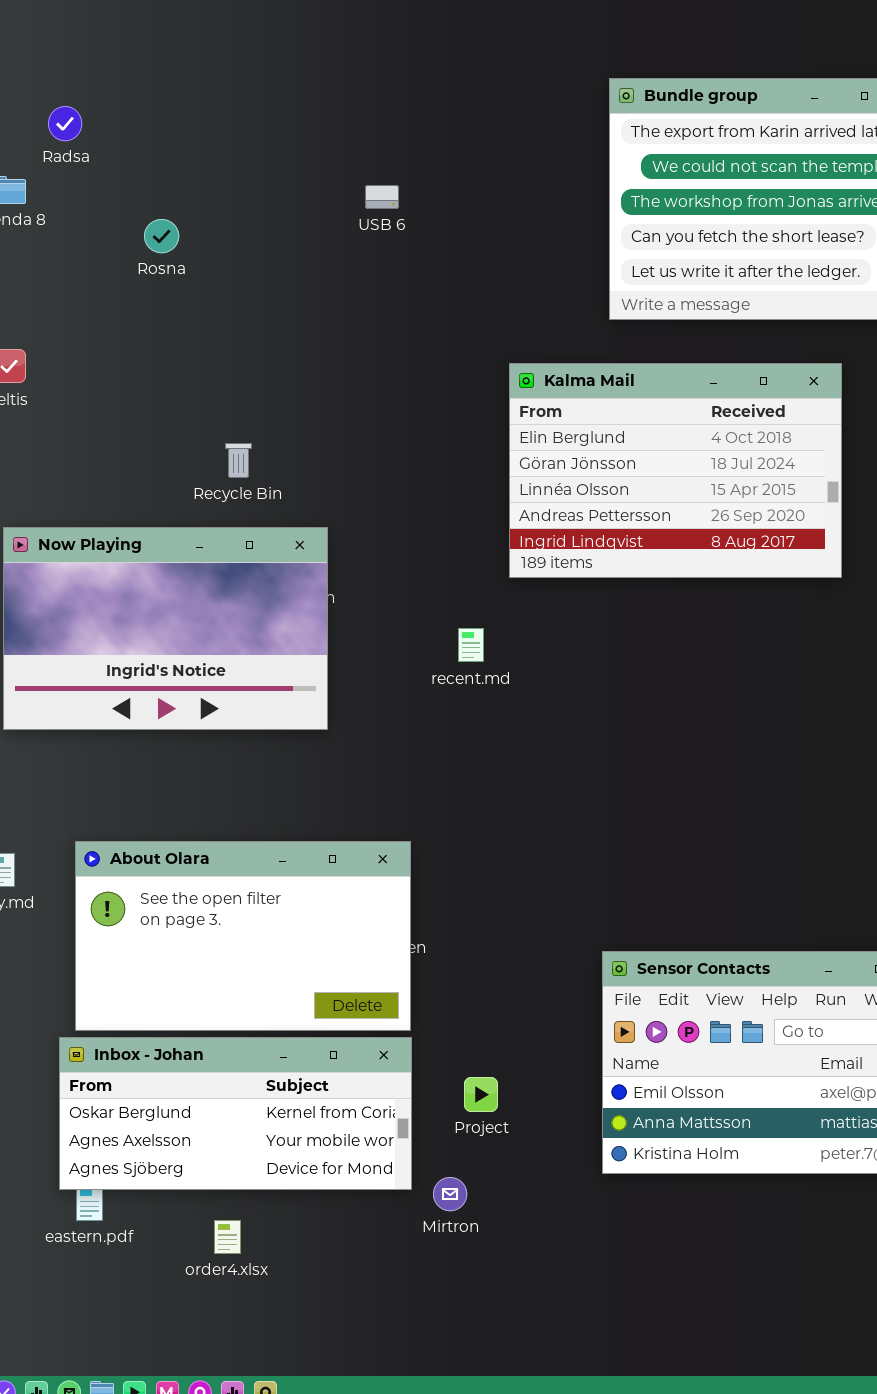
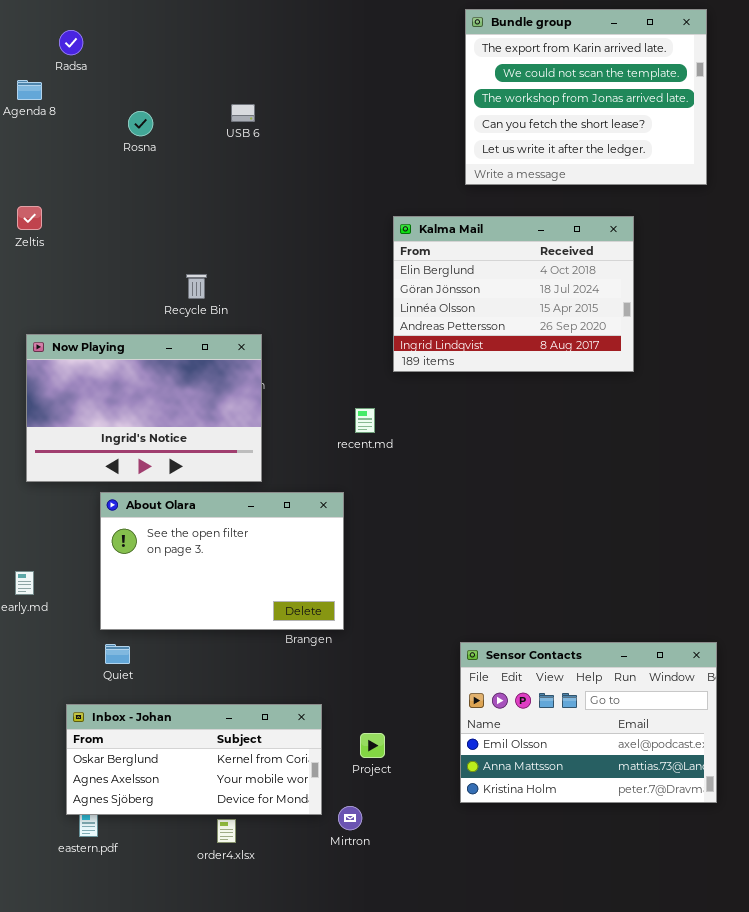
USB 6: [365,185,399,209] -> [231,104,255,122], moved
About Olara: [75,841,411,1031] -> [100,492,344,630], moved
order4.xlsx: [214,1220,241,1254] -> [217,819,236,843], moved

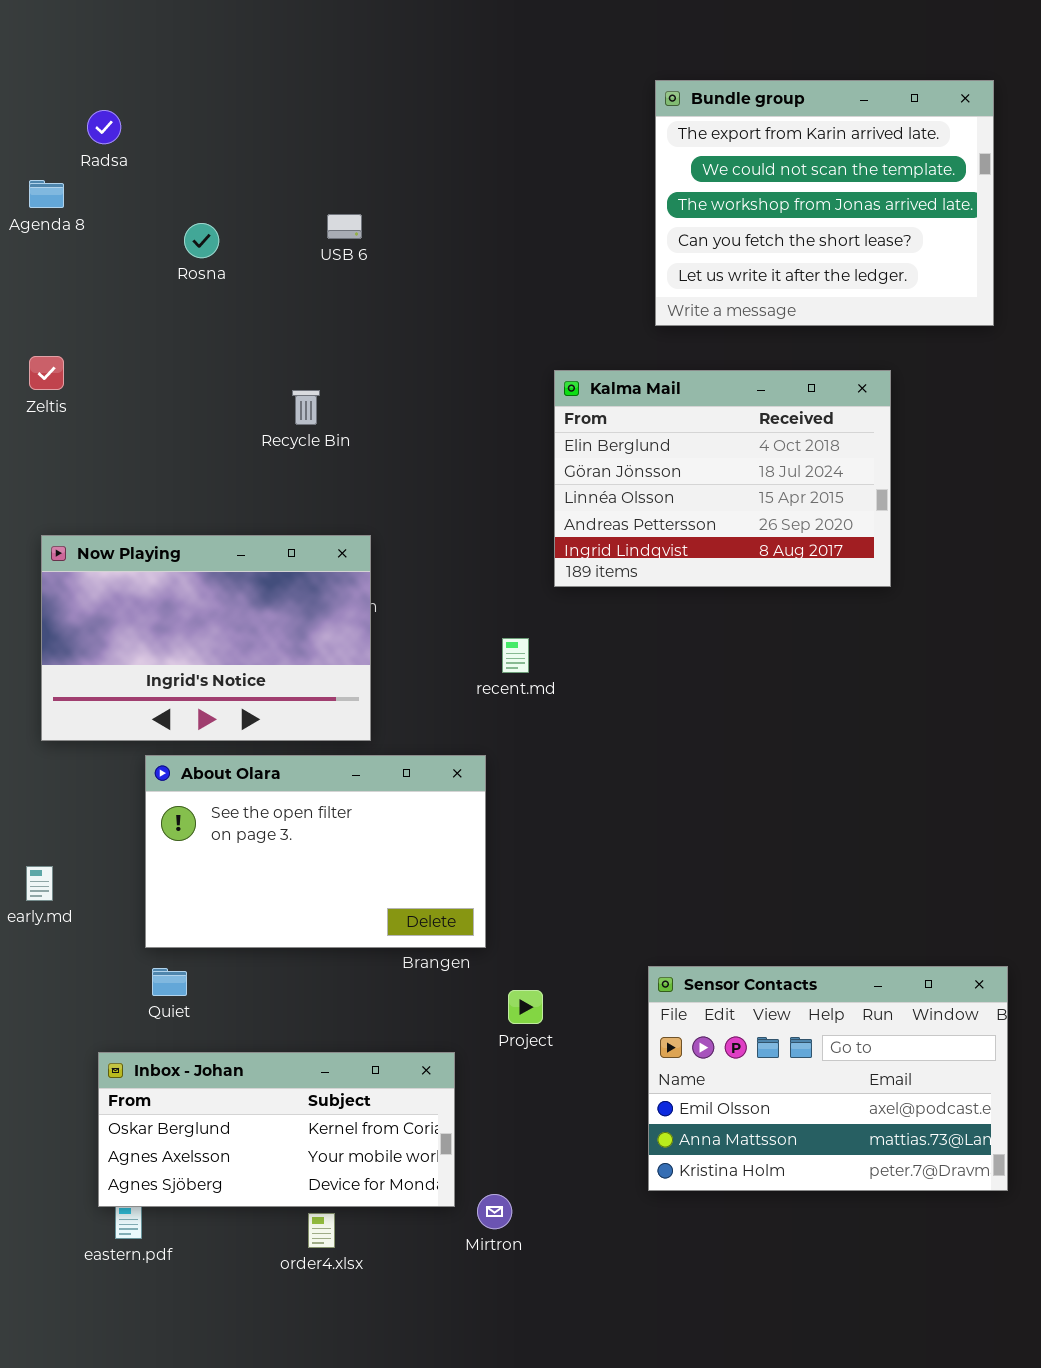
Recycle Bin: [186,274,207,299] -> [292,390,320,425], moved
Project: [360,733,385,758] -> [508,990,543,1024], moved

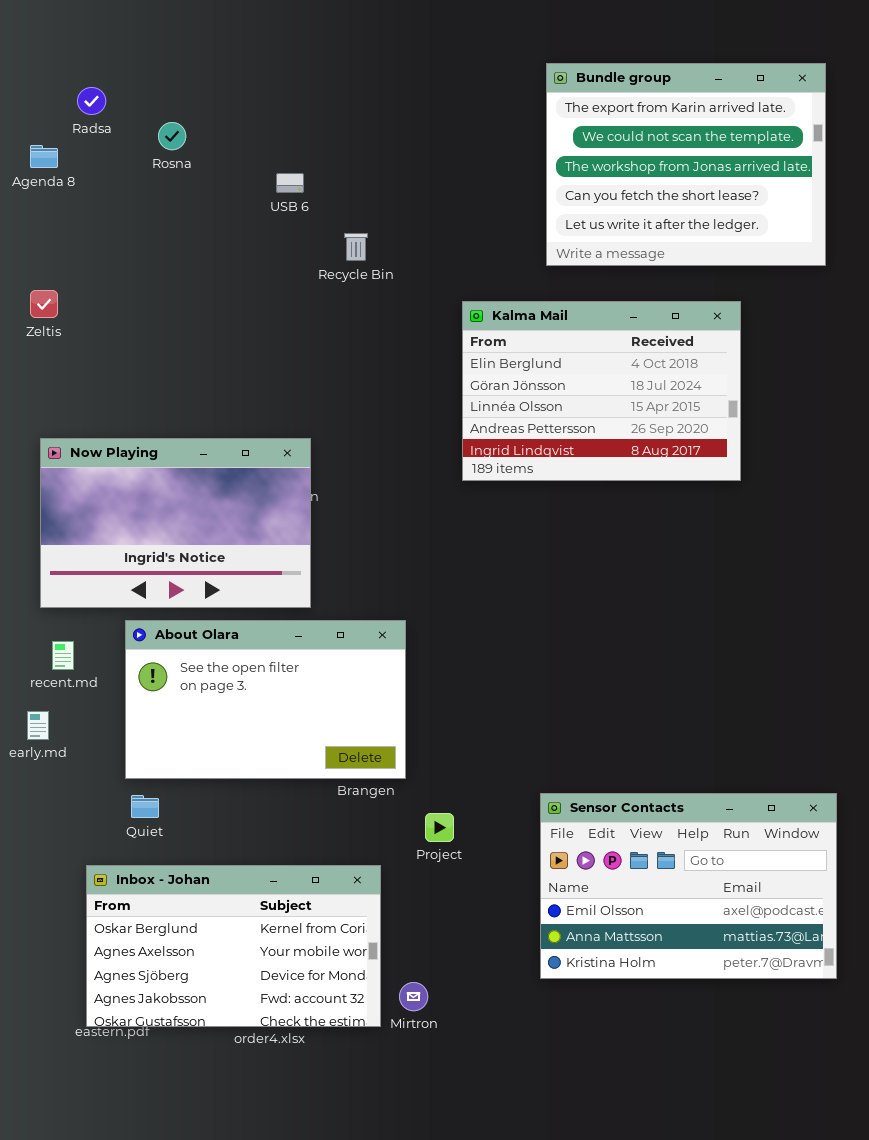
Rosna: [184,223,219,258] -> [158,122,186,150], moved
Recycle Bin: [292,390,320,425] -> [344,233,368,261], moved
recent.md: [502,638,529,673] -> [52,641,74,670], moved
Inbox - Johan: [98,1052,455,1207] -> [86,865,381,1027], resized

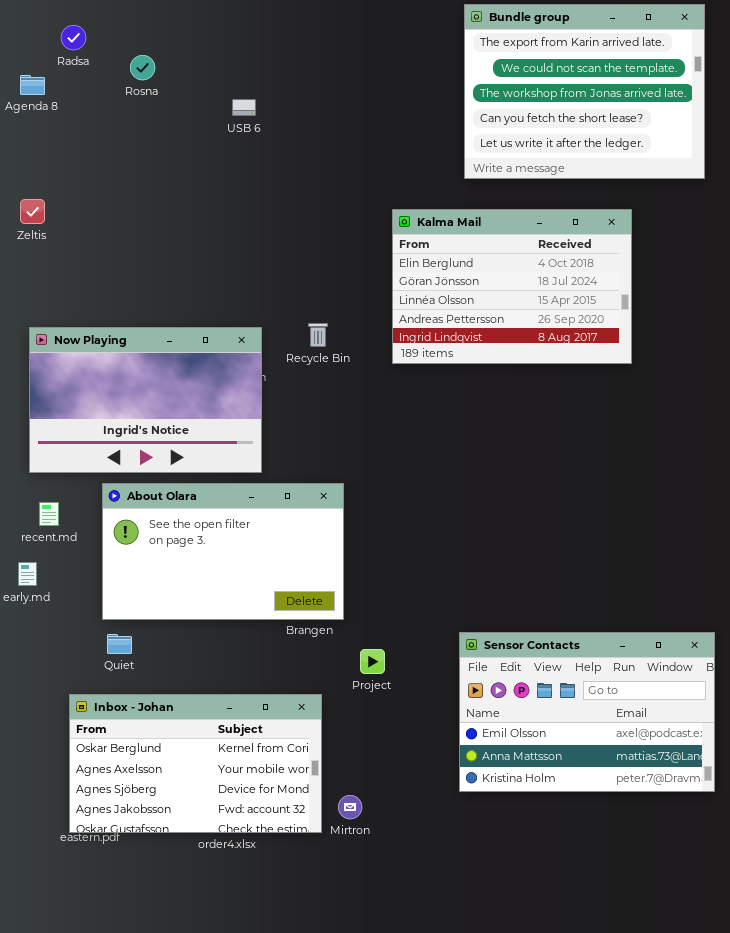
Recycle Bin: [344,233,368,261] -> [308,323,328,347], moved

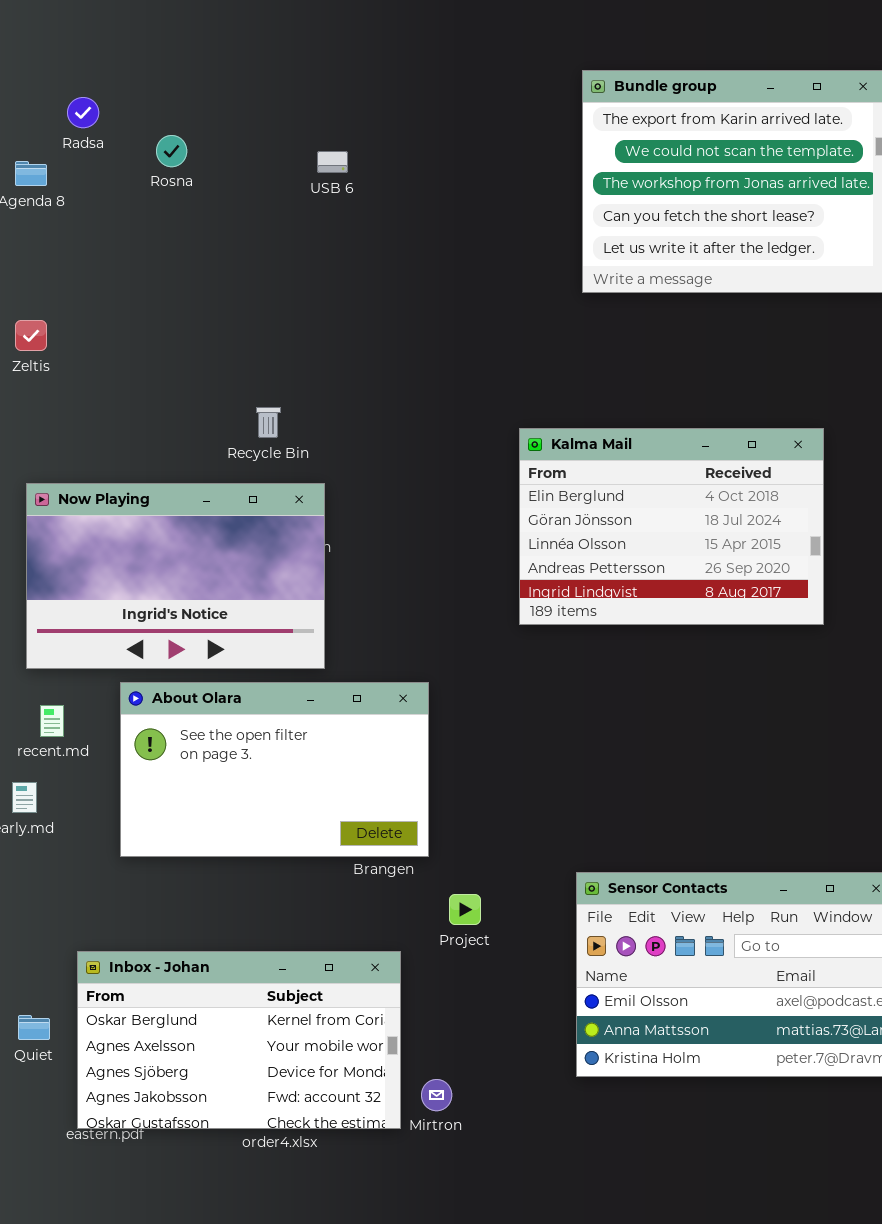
USB 6: [232,99,256,116] -> [317,151,348,173], moved
Kalma Mail: [392,209,632,364] -> [519,428,824,625], moved
Recycle Bin: [308,323,328,347] -> [256,407,281,438], moved
Quiet: [107,634,132,654] -> [18,1015,50,1040], moved

